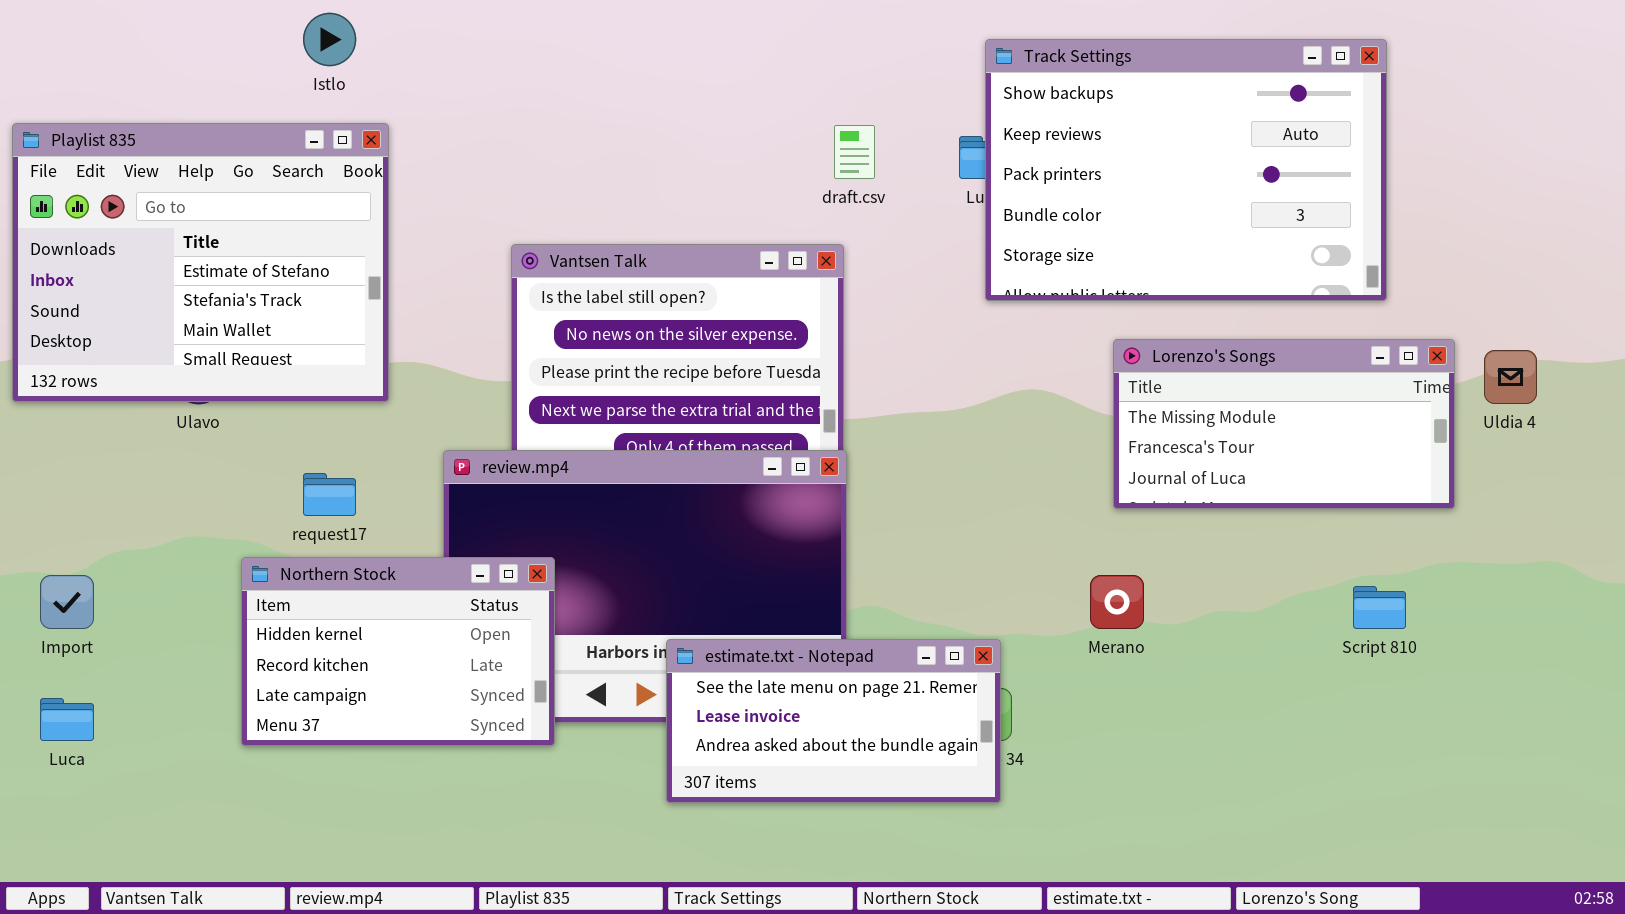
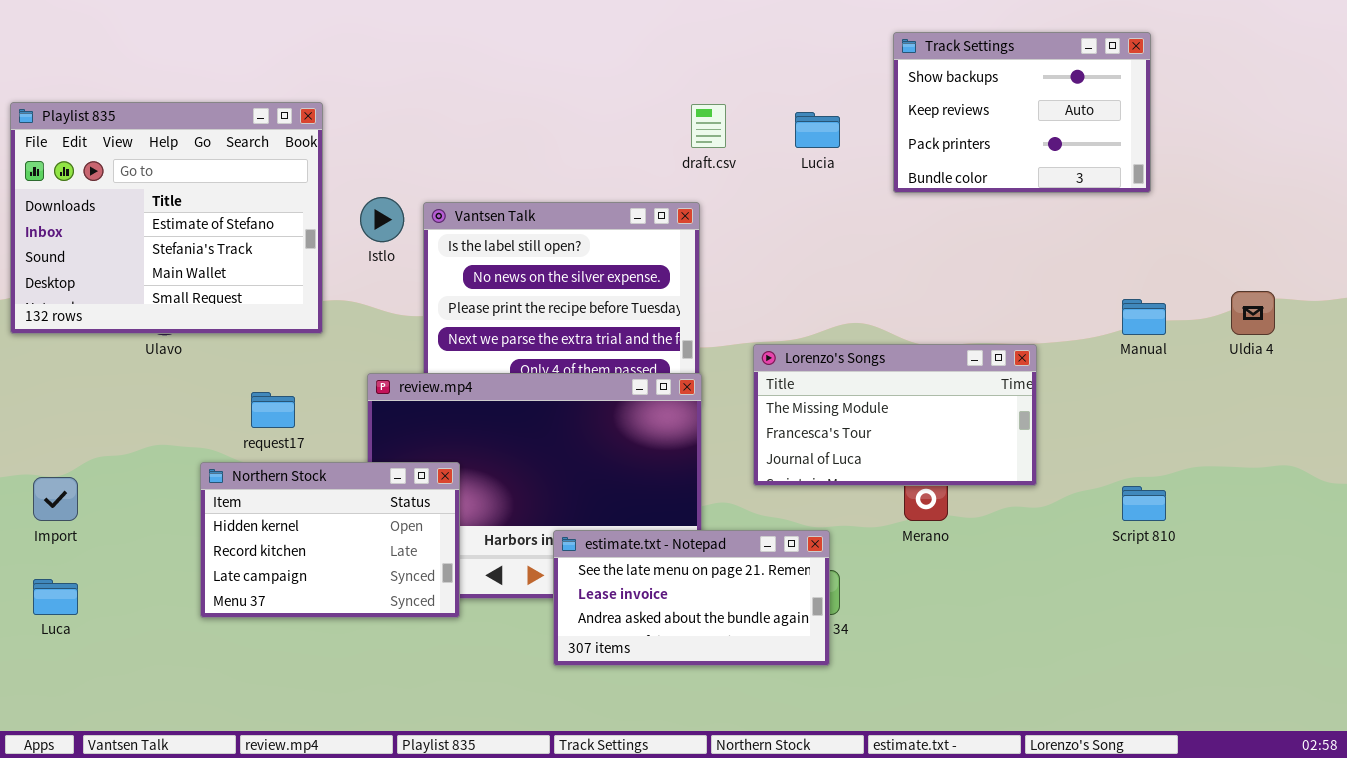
Istlo: [303,13,356,66] -> [360,197,404,242], moved
Track Settings: [985,39,1387,301] -> [893,32,1151,193], resized
Lorenzo's Songs: [1113,339,1455,509] -> [753,344,1037,486], moved

